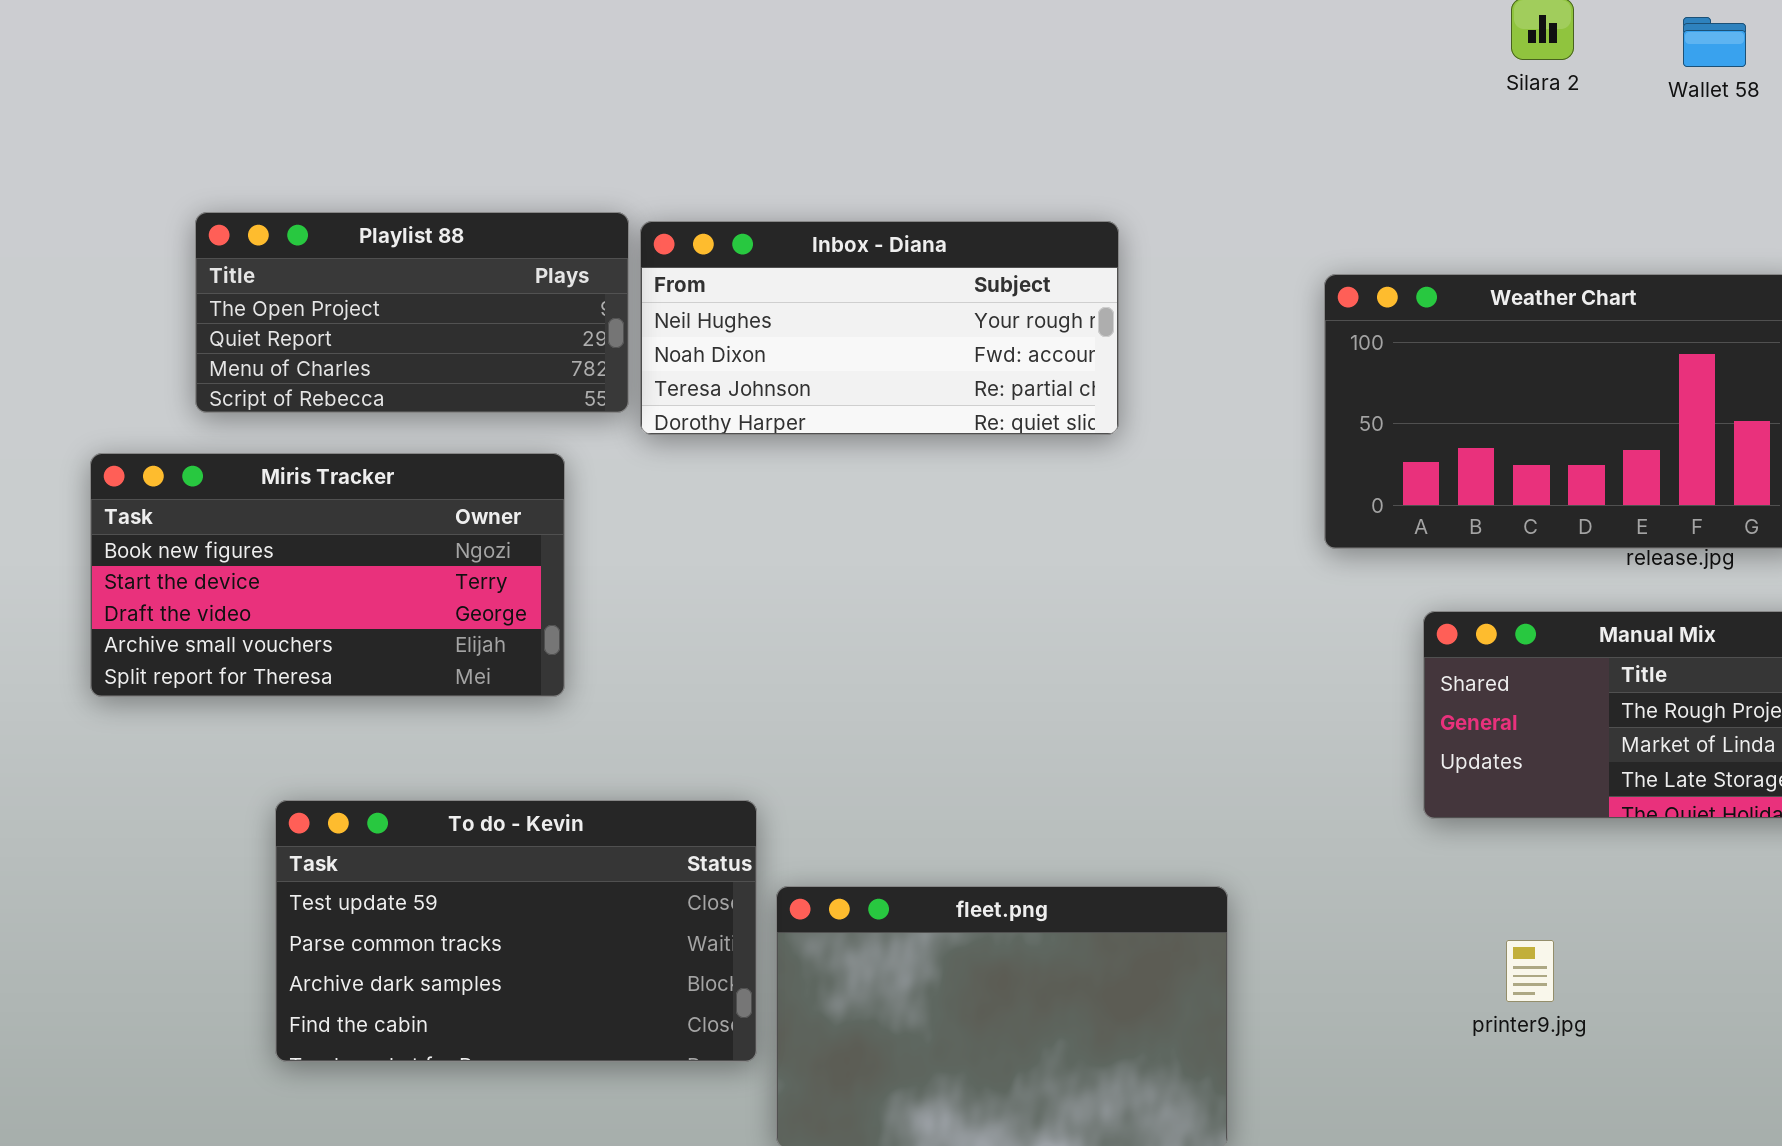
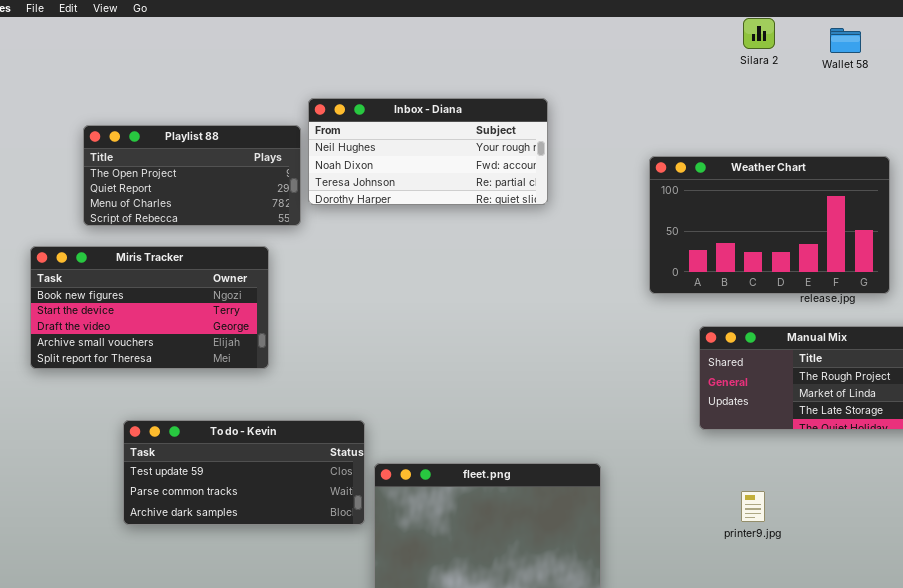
Inbox - Diana: [640,221,1119,435] -> [308,98,548,205], moved
To do - Kevin: [275,800,757,1062] -> [123,420,365,525], resized

